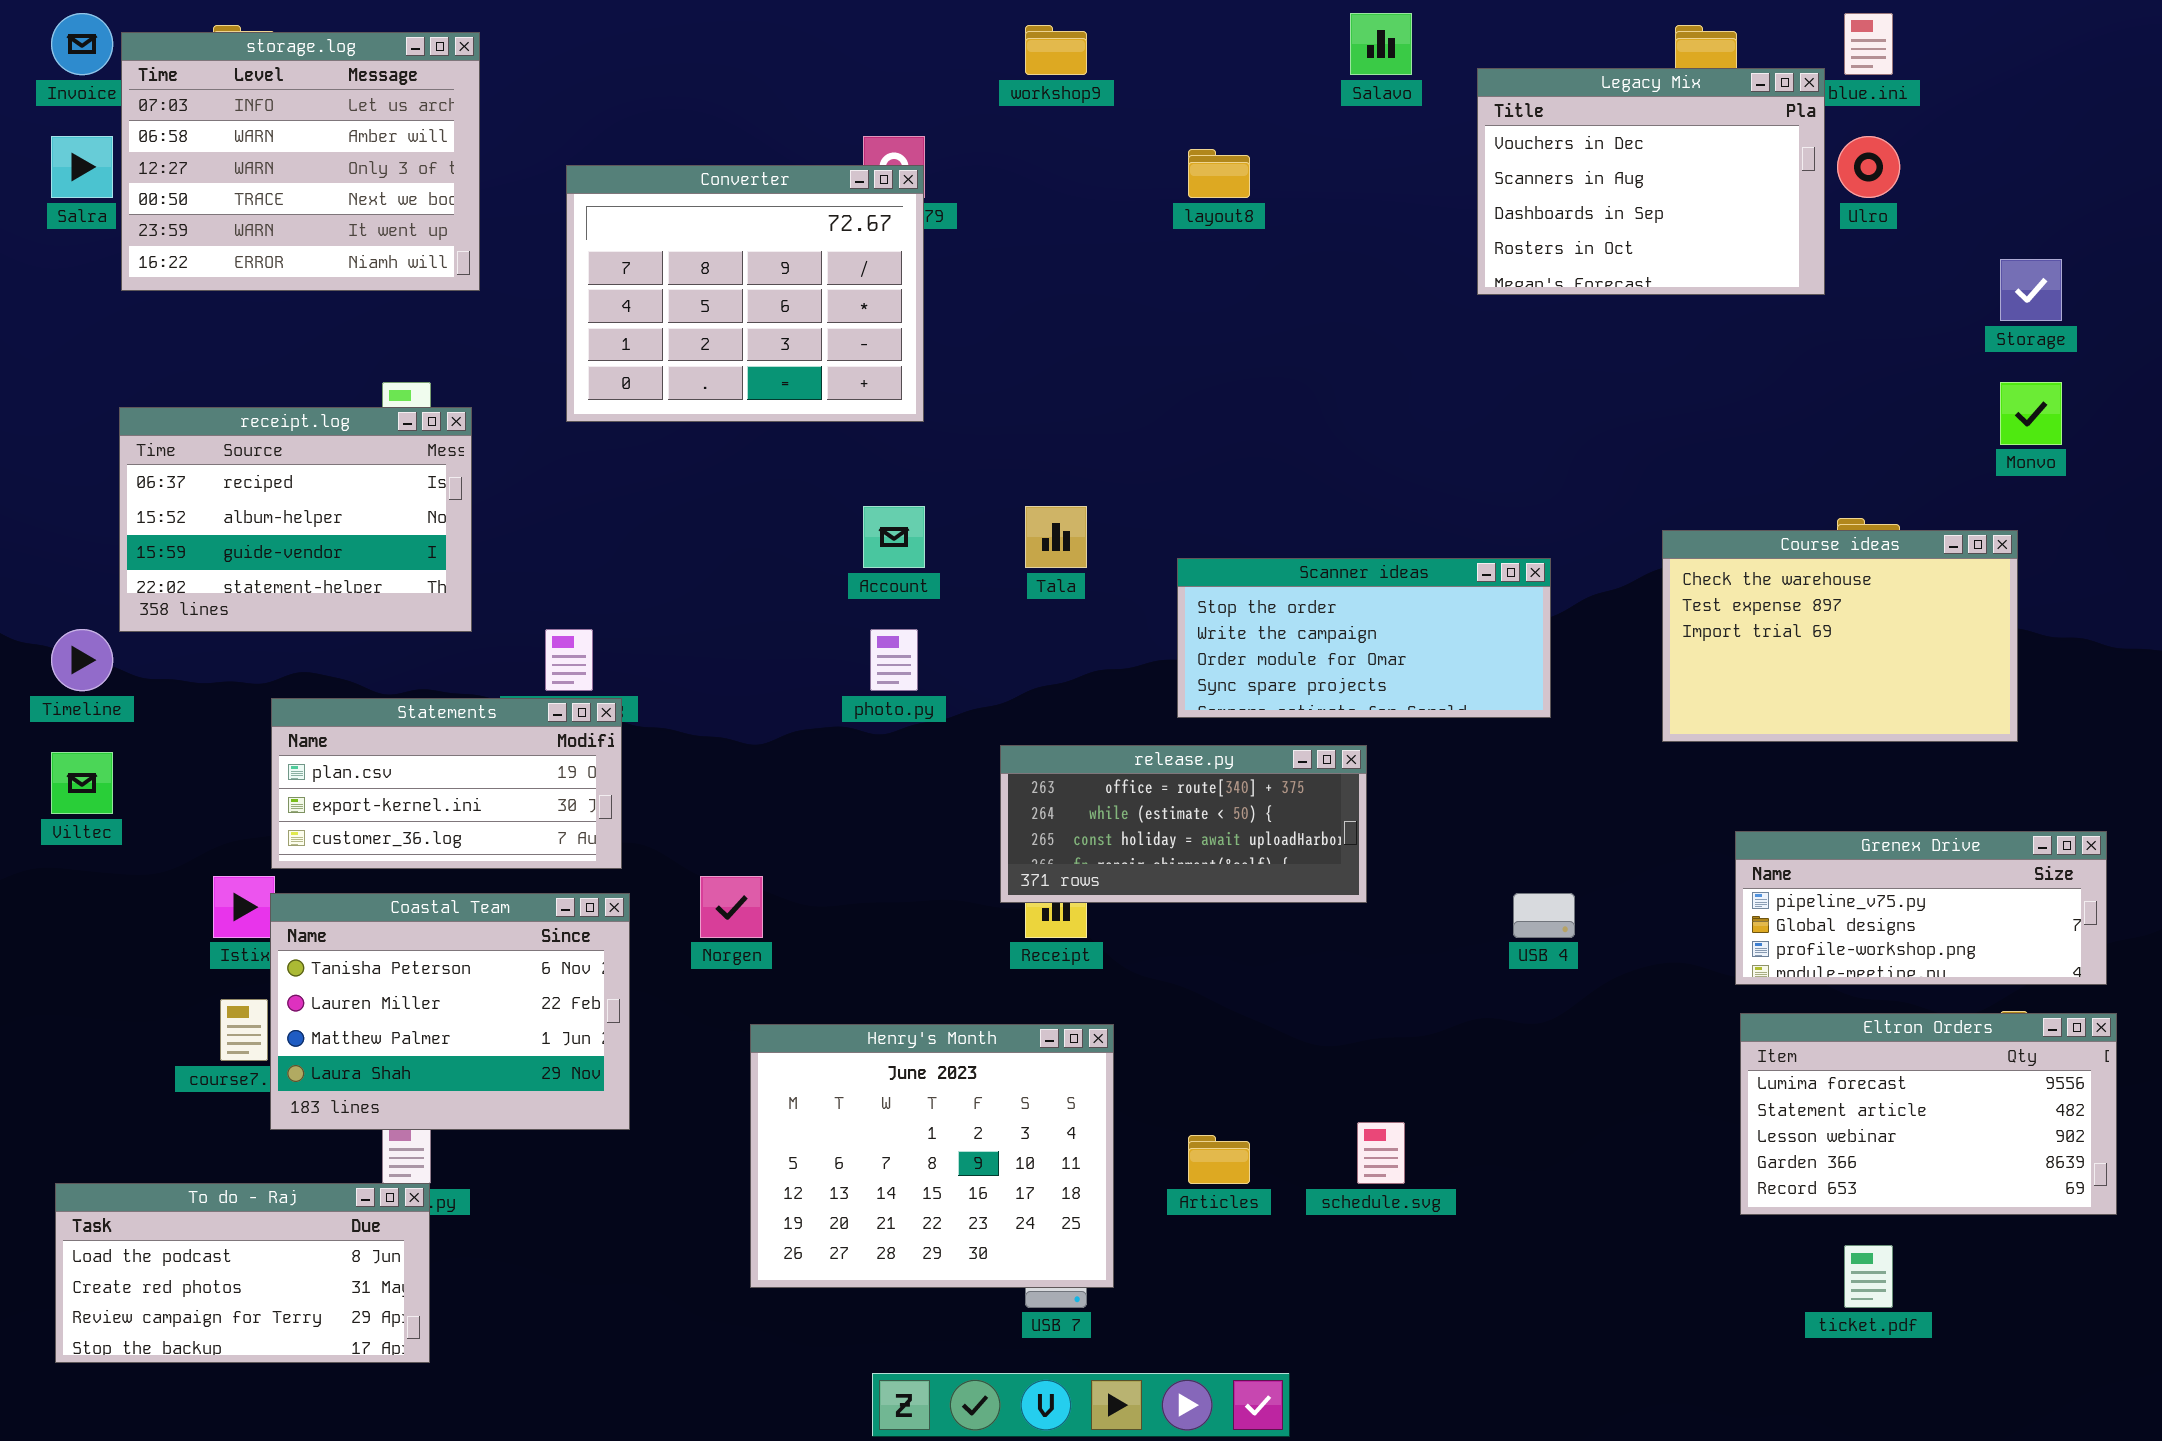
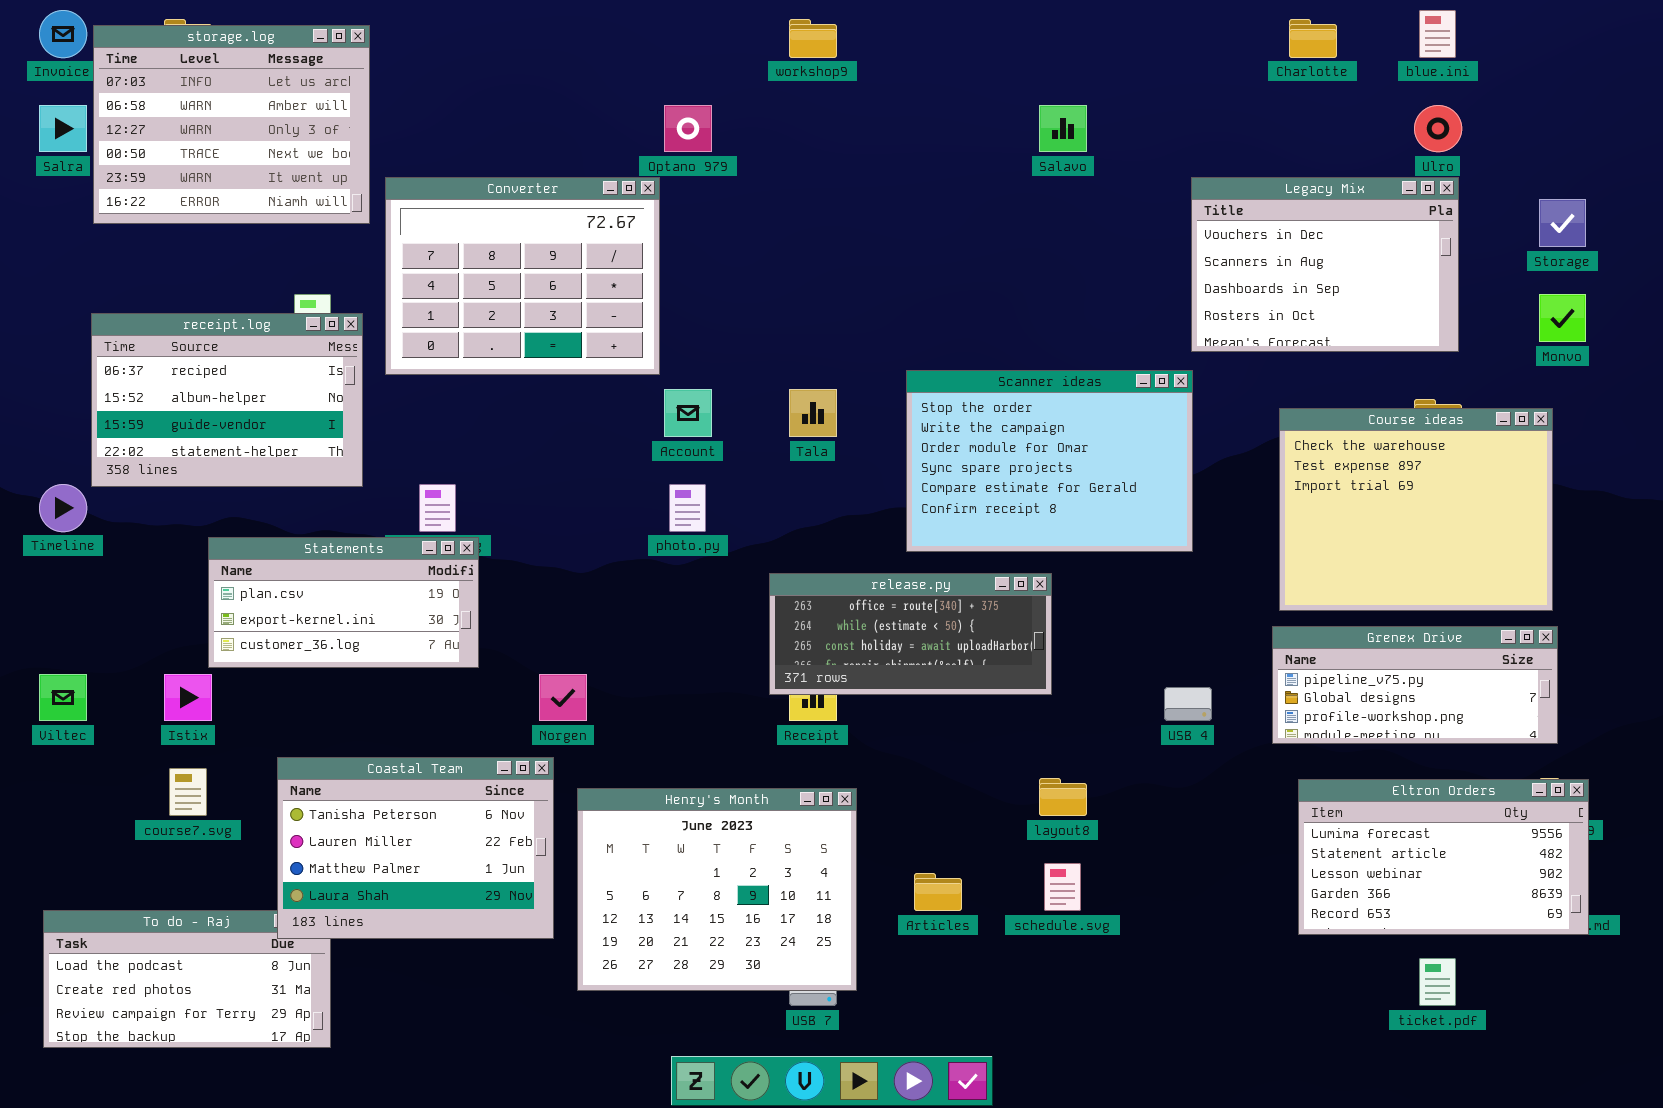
Salavo: [1350,13,1412,75] -> [1039,105,1087,152], moved
Legacy Mix: [1477,68,1825,295] -> [1191,177,1459,352], moved
layout8: [1188,149,1250,198] -> [1039,778,1087,816], moved
Converter: [566,165,924,422] -> [385,177,660,375], moved
Course ideas: [1662,530,2018,742] -> [1279,408,1553,611], resized
Scanner ideas: [1177,558,1551,718] -> [906,370,1193,552], resized
Viltec: [51,752,113,814] -> [39,674,87,721], moved
Grenex Drive: [1735,831,2107,985] -> [1272,626,1558,744], moved
Coastal Team: [270,893,630,1130] -> [277,757,554,939], moved
Eltron Orders: [1740,1013,2117,1215] -> [1298,779,1589,935], moved

